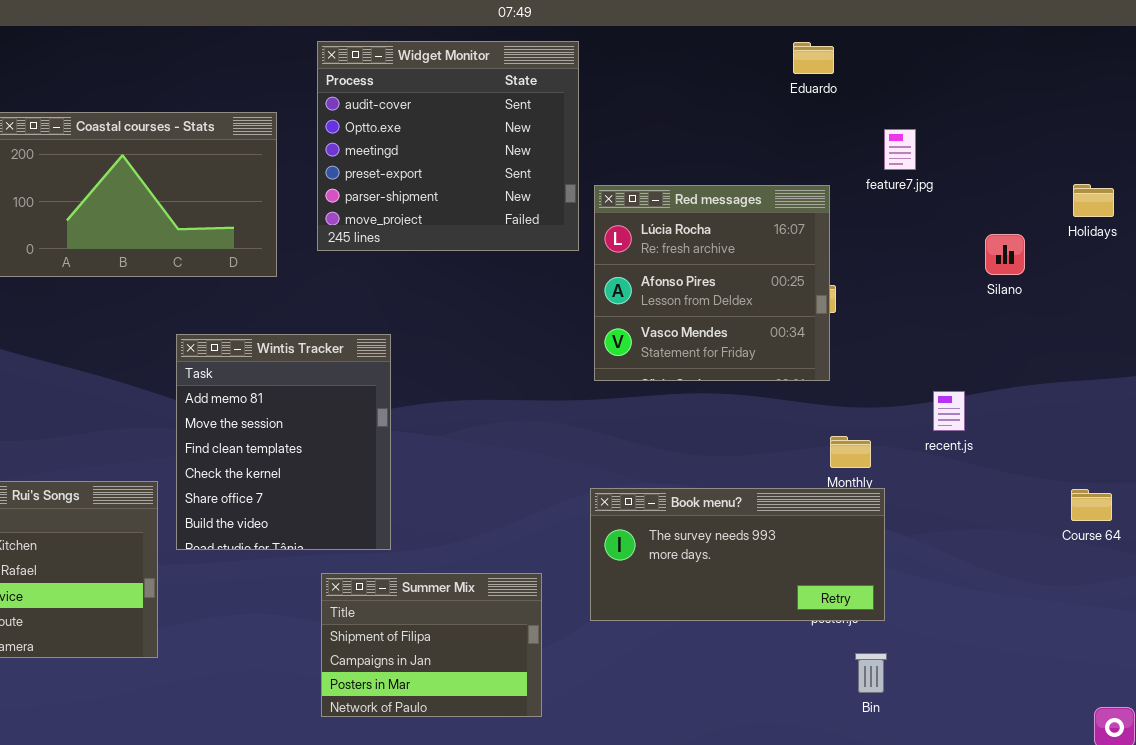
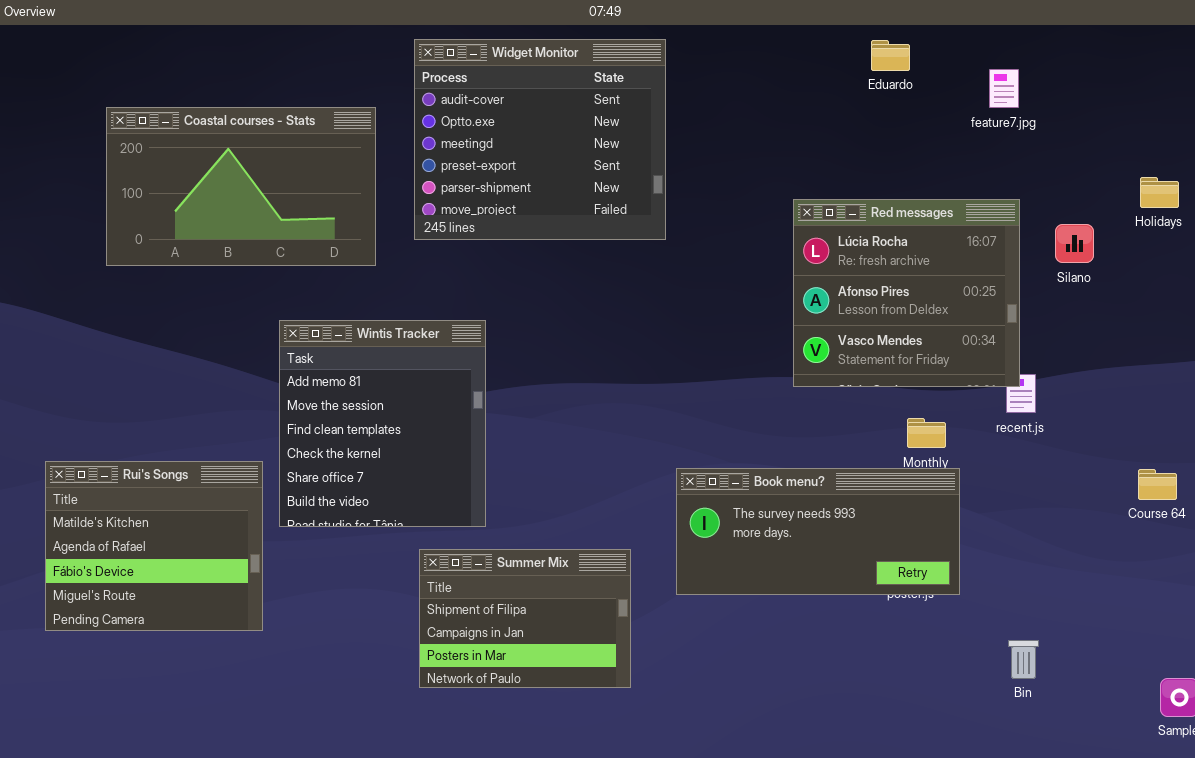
feature7.jpg: [884,129,916,170] -> [989,69,1019,108], moved
Red messages: [594,185,830,381] -> [793,199,1020,387], moved
Bin: [855,653,887,693] -> [1008,640,1039,679], moved

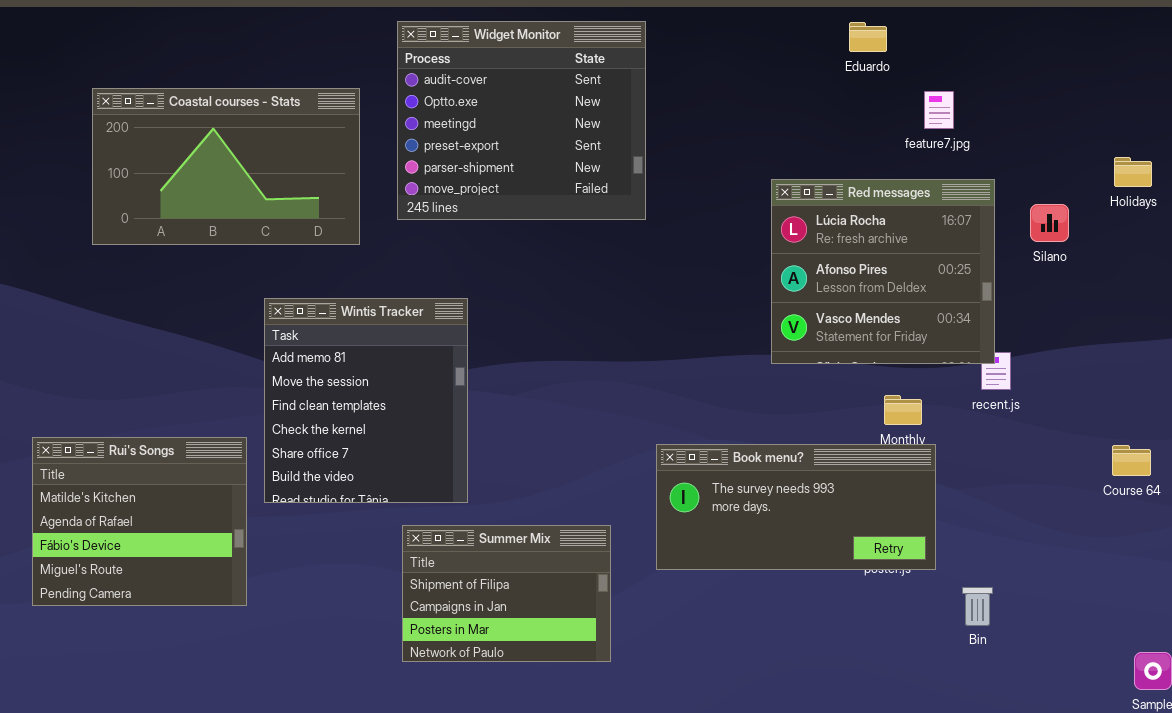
feature7.jpg: [989,69,1019,108] -> [924,91,954,129], moved
Bin: [1008,640,1039,679] -> [962,587,993,626], moved

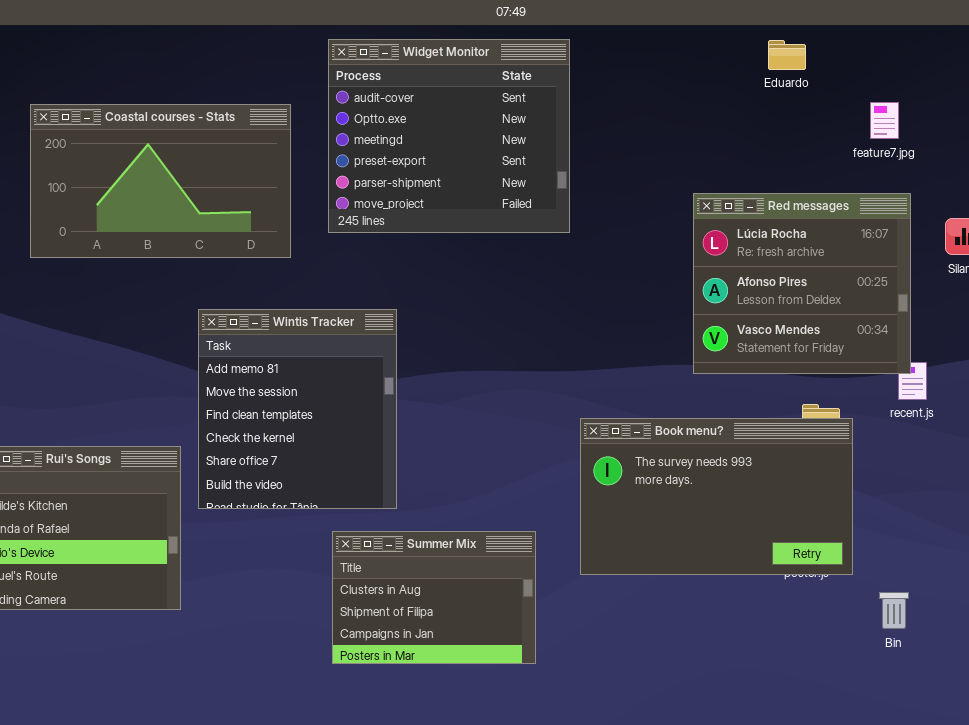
feature7.jpg: [924,91,954,129] -> [870,102,899,139], moved
Book menu?: [656,444,936,570] -> [580,418,853,575], resized
Summer Mix: [402,525,611,662] -> [332,531,536,664], scrolled up 1 row

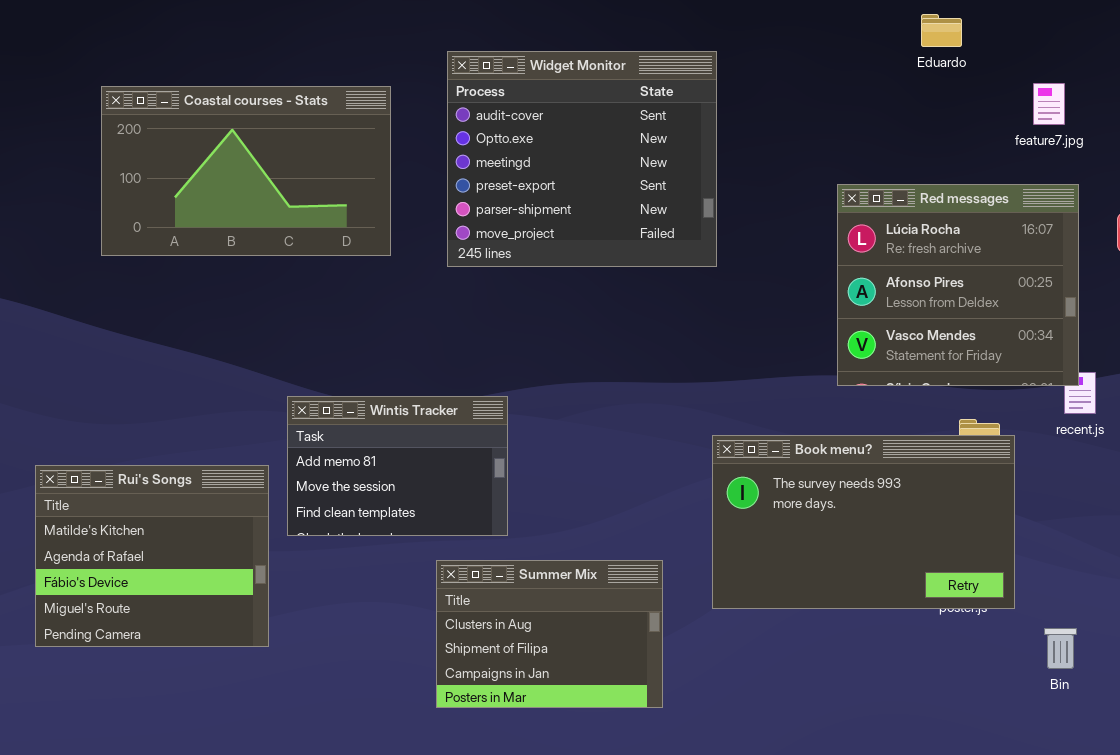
Widget Monitor: [328,39,570,233] -> [447,51,717,267], moved
Wintis Tracker: [198,309,397,509] -> [287,396,508,536], resized

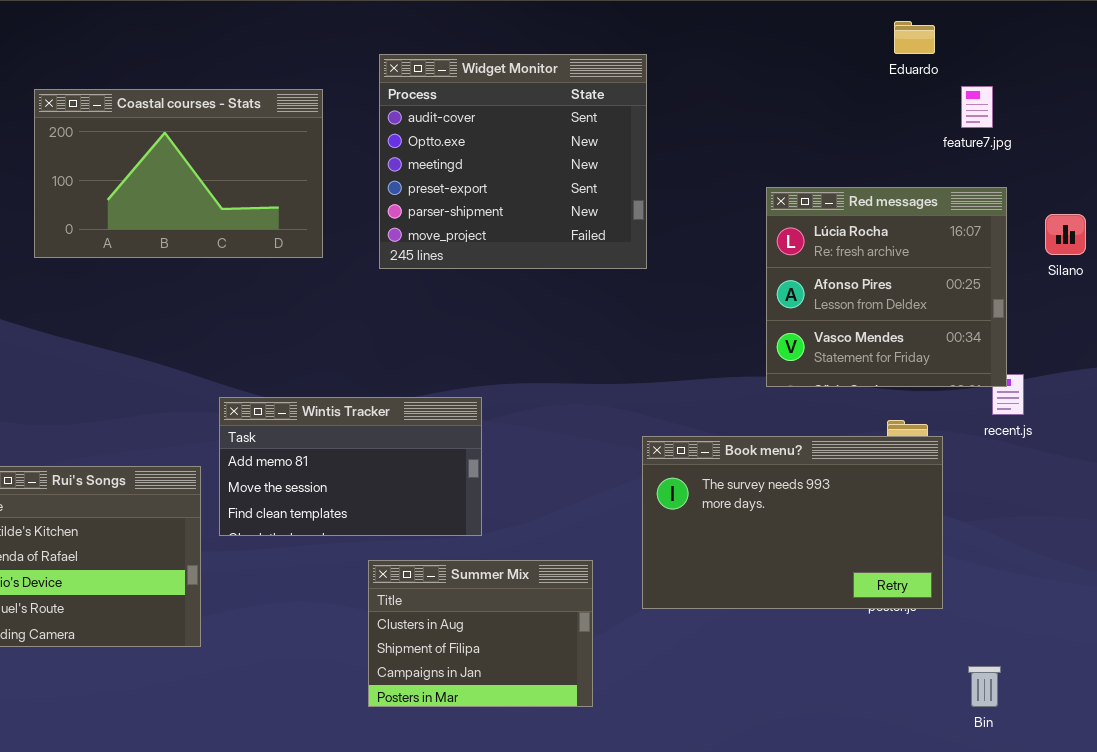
Eduardo: [921,14,962,47] -> [894,21,935,54], moved
Wintis Tracker: [287,396,508,536] -> [219,397,482,536], resized
Bin: [1044,628,1077,669] -> [968,666,1001,707], moved

